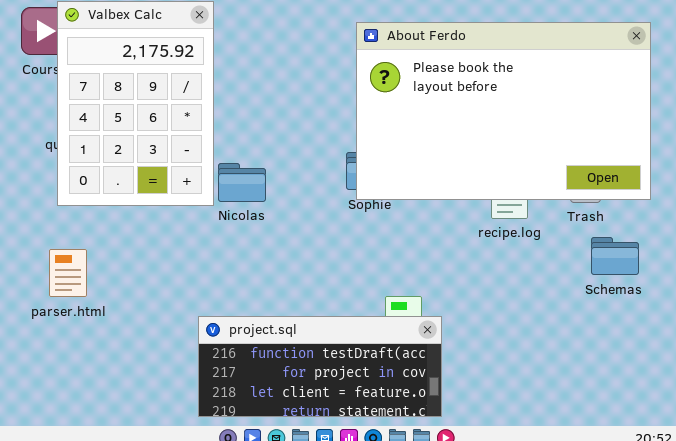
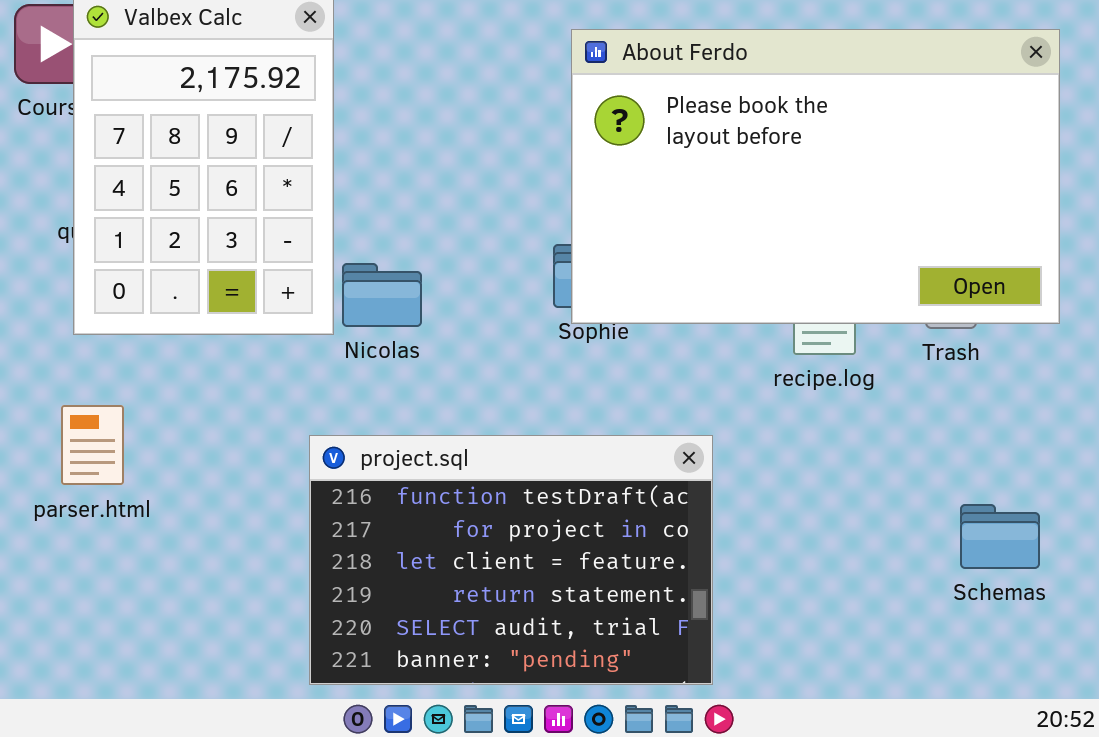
Schemas: [591,237,639,275] -> [960,504,1040,569], moved
project.sql: [198,316,442,417] -> [309,435,713,685], resized

